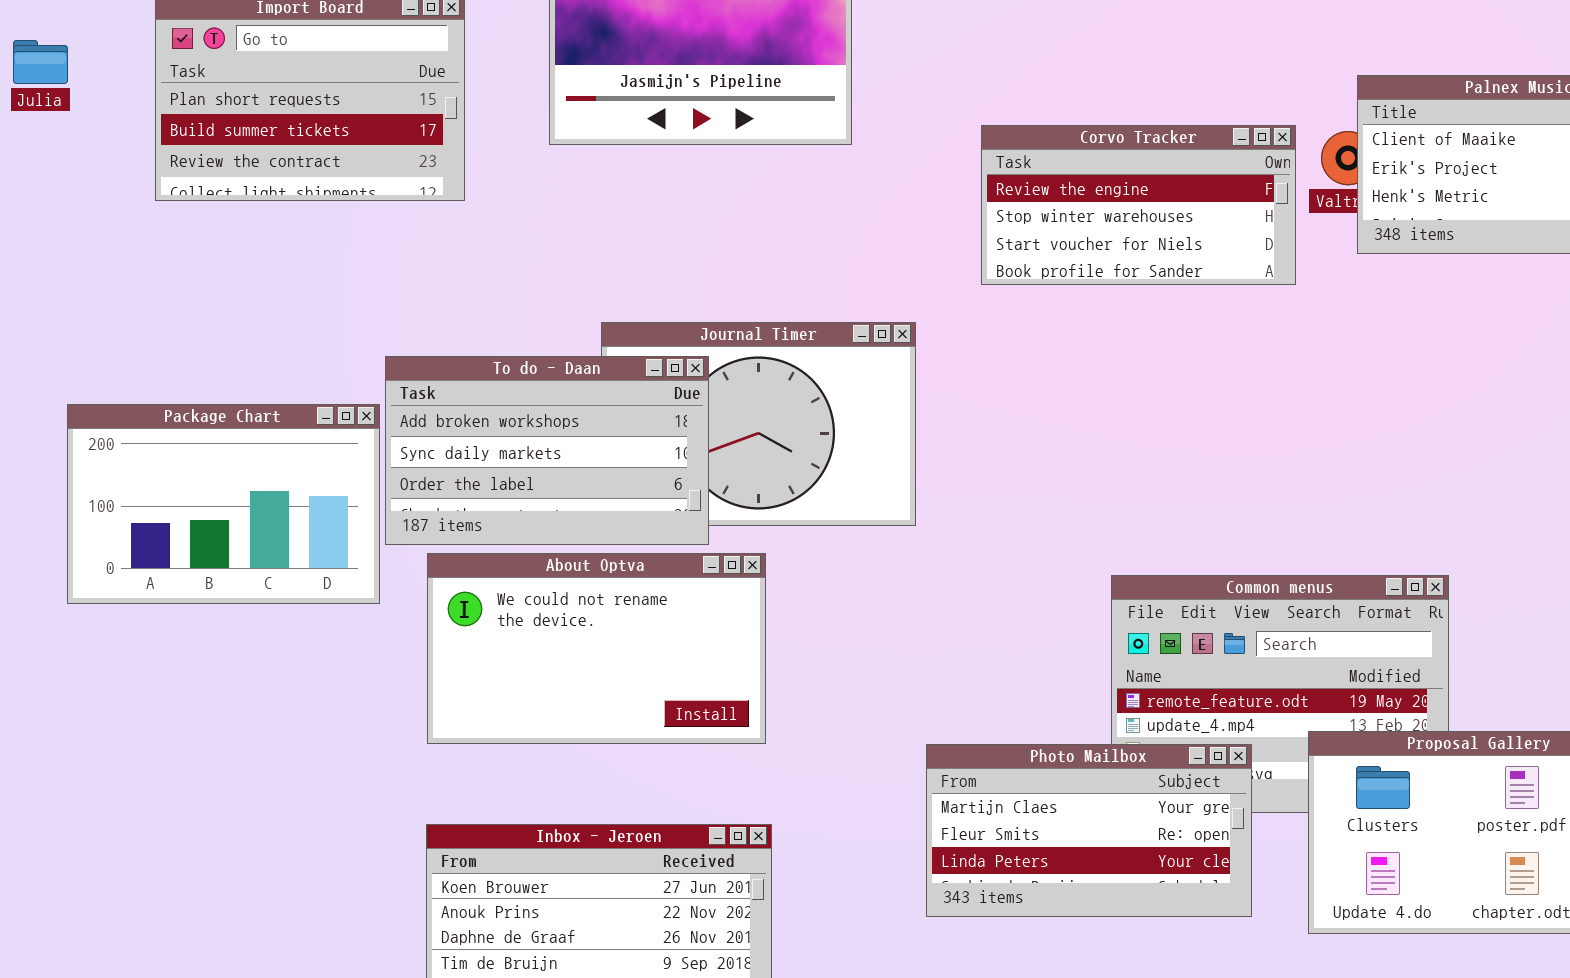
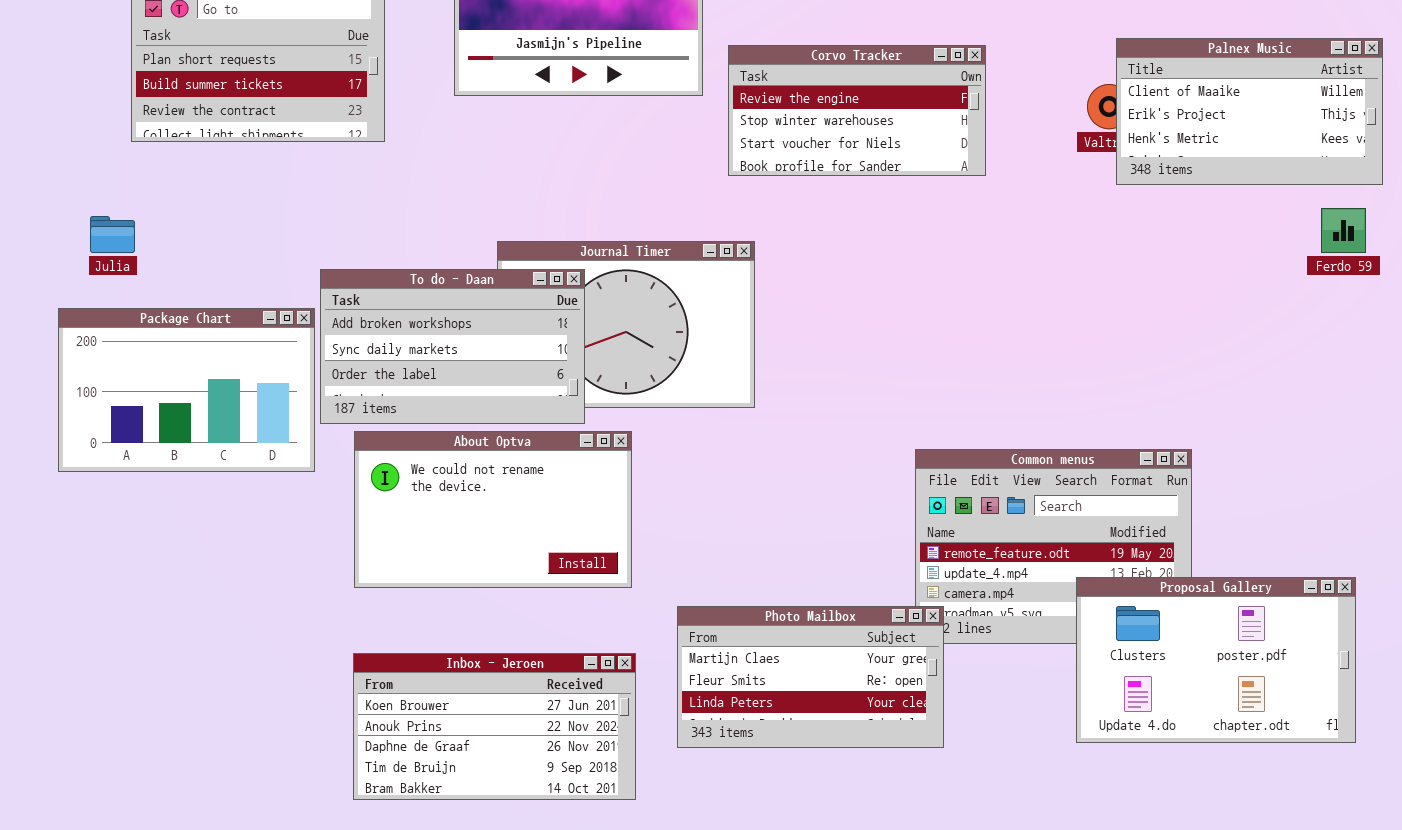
Julia: [13,40,68,84] -> [90,216,135,253], moved
Corvo Tracker: [981,125,1296,285] -> [728,45,986,176], moved
Photo Mailbox: [926,744,1252,917] -> [677,606,944,748], moved

